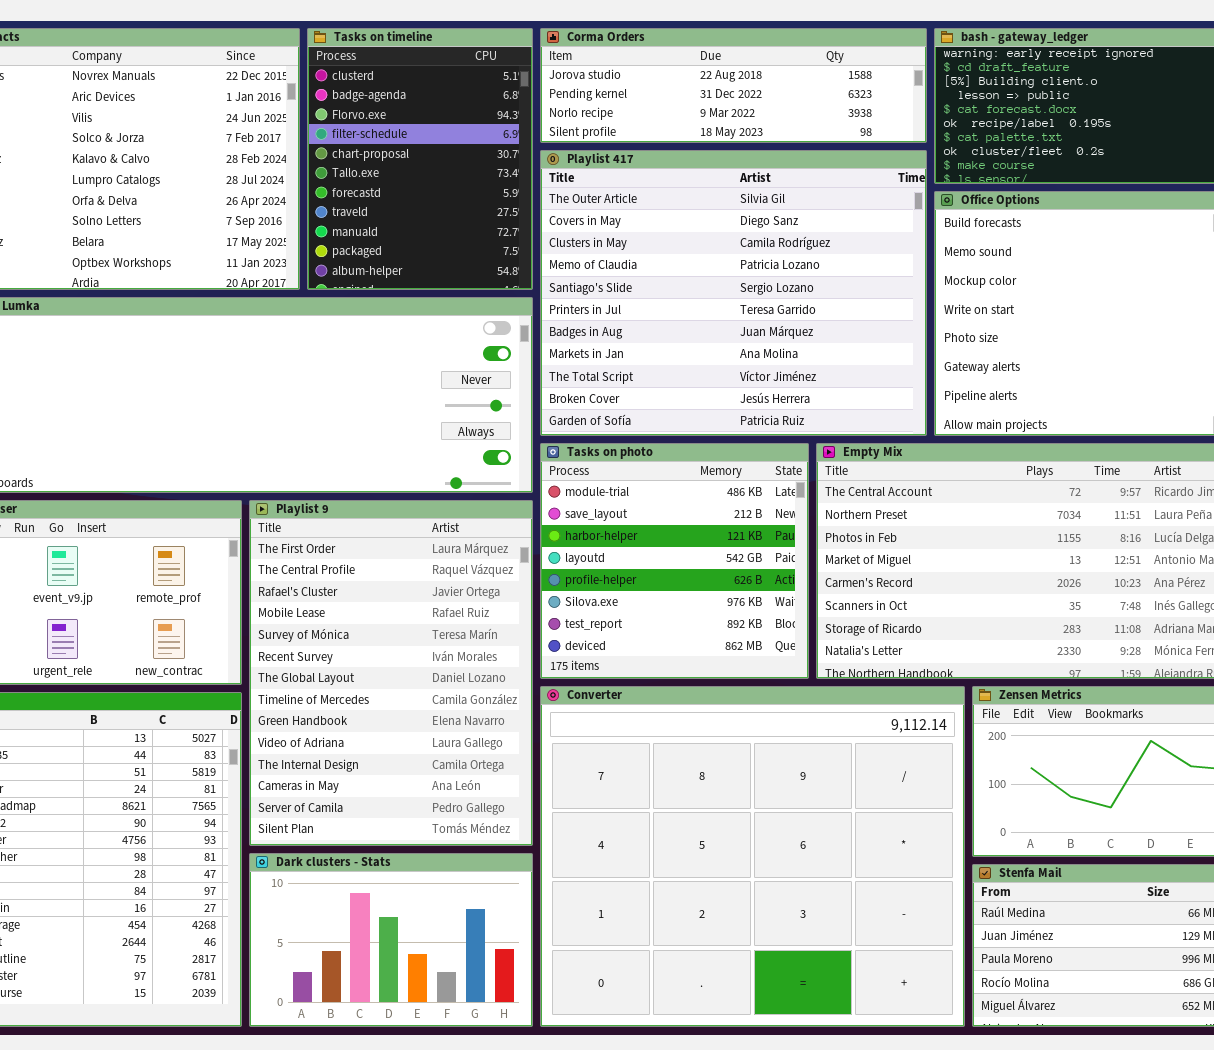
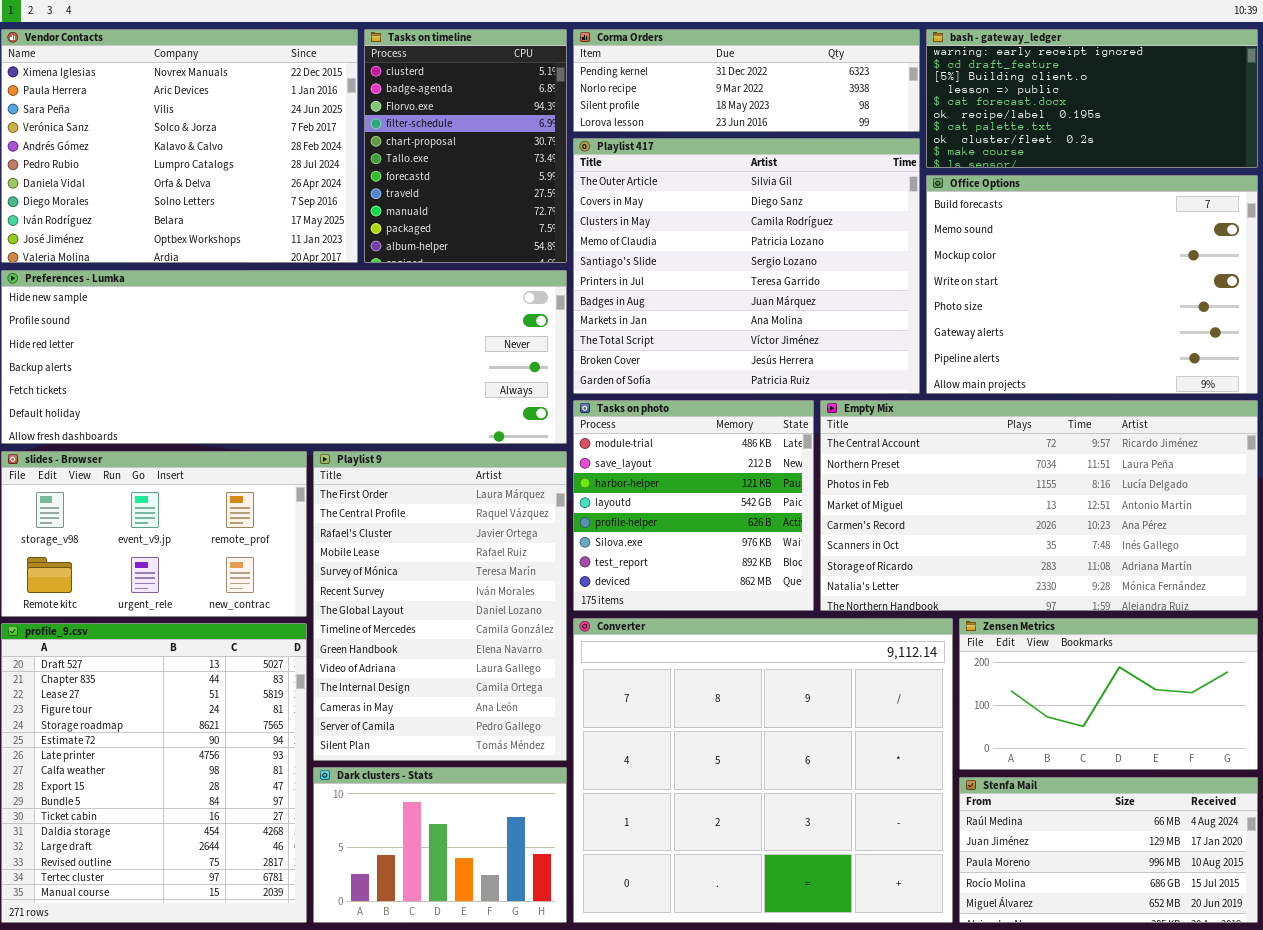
Corma Orders: [540,28,927,143] -> [573,29,920,132], scrolled down 1 row

